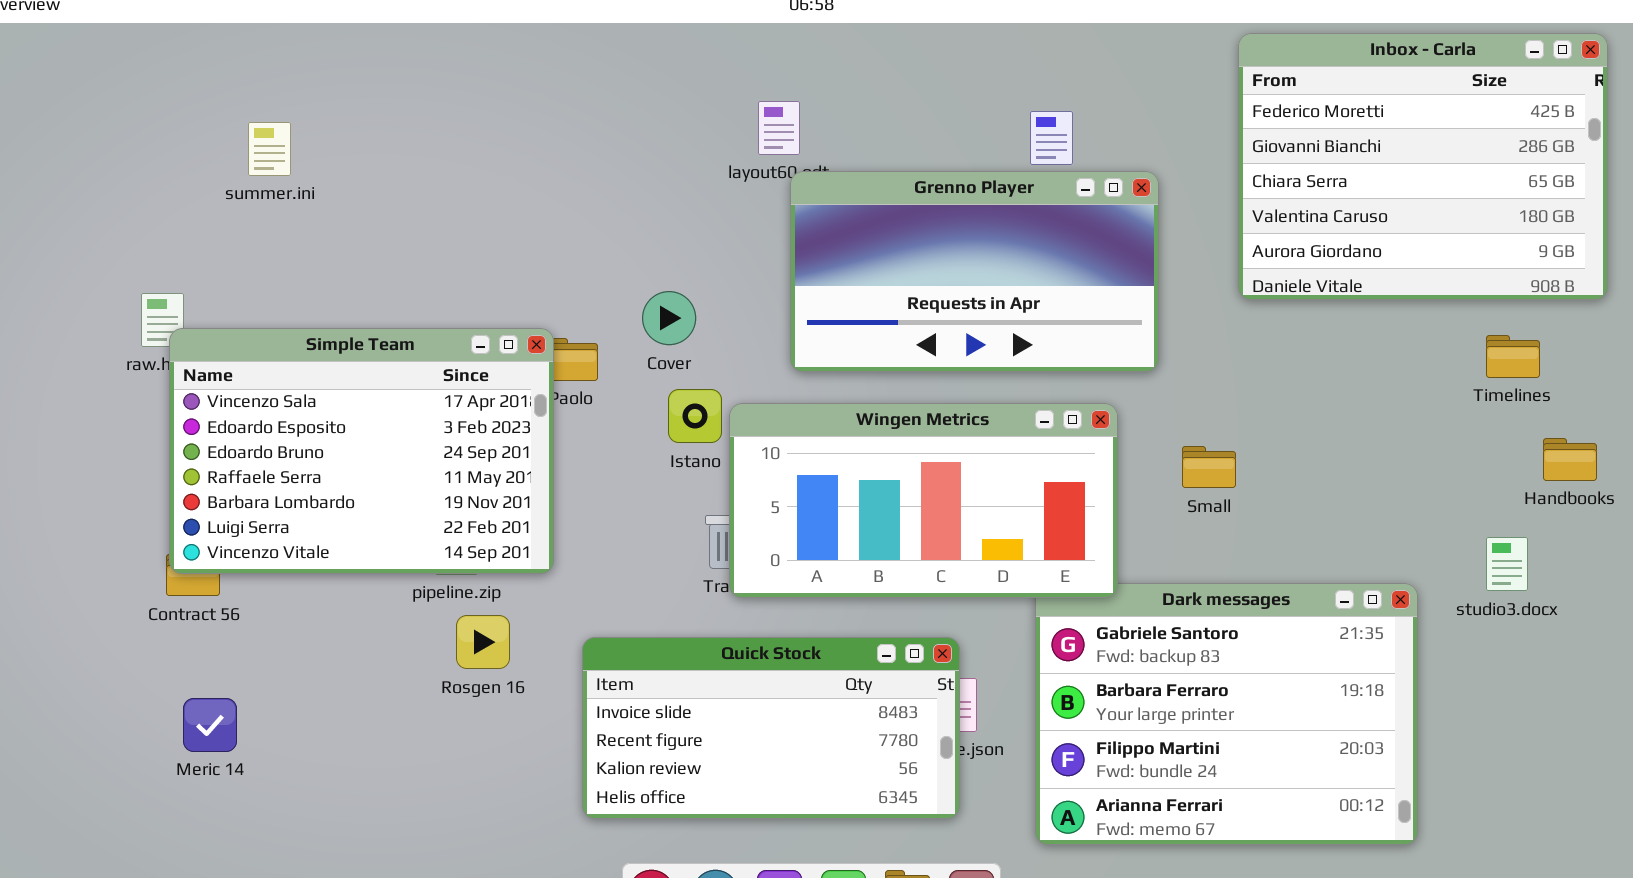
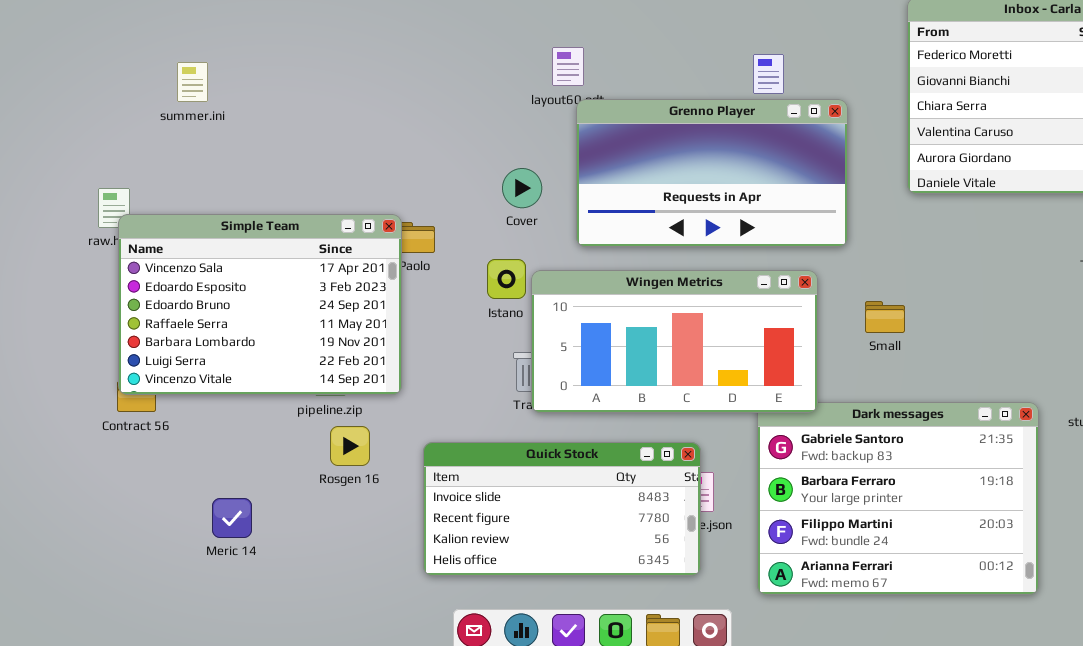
Cover: [642,291,696,345] -> [502,168,542,208], moved
Meric 14: [183,698,237,752] -> [212,498,252,538], moved

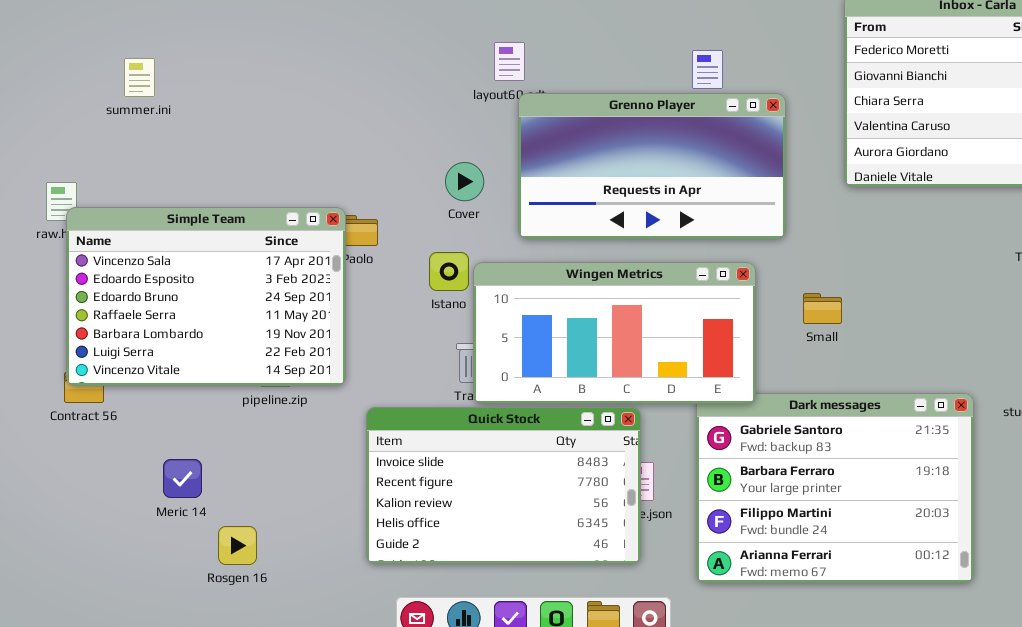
Rosgen 16: [330,426,370,466] -> [218,526,257,565], moved
Quick Stock: [423,442,701,576] -> [366,407,641,564], resized
Meric 14: [212,498,252,538] -> [163,459,202,498], moved

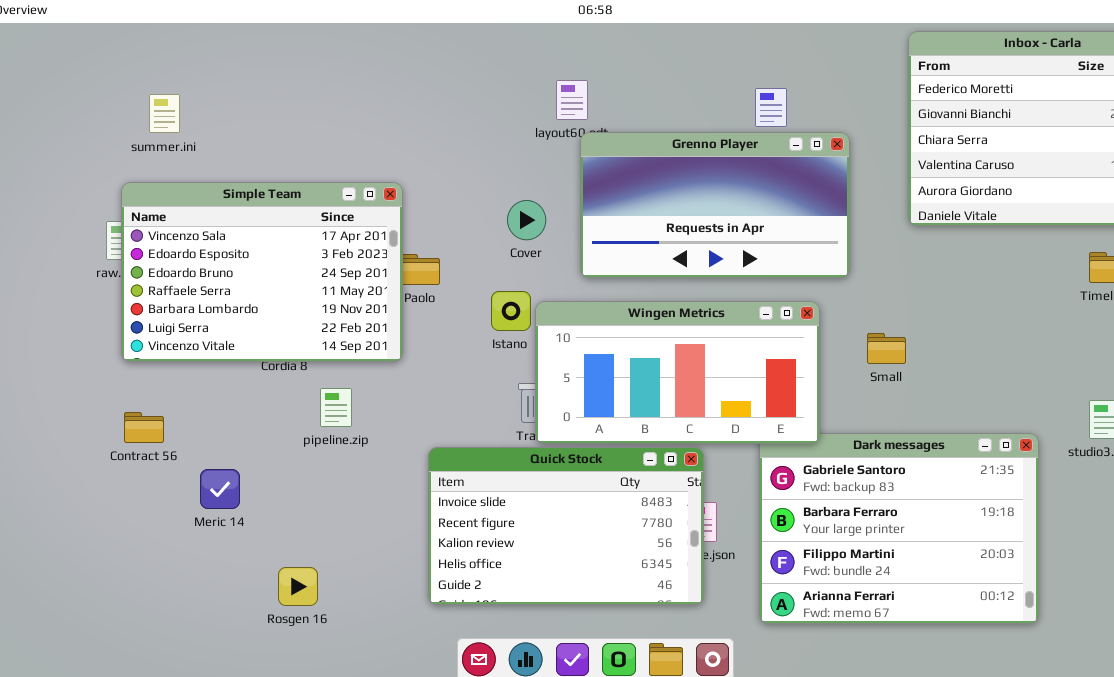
summer.ini: [124,58,155,97] -> [149,94,180,133], moved
Simple Team: [66,207,346,386] -> [121,182,403,362], moved
Meric 14: [163,459,202,498] -> [200,469,240,509], moved

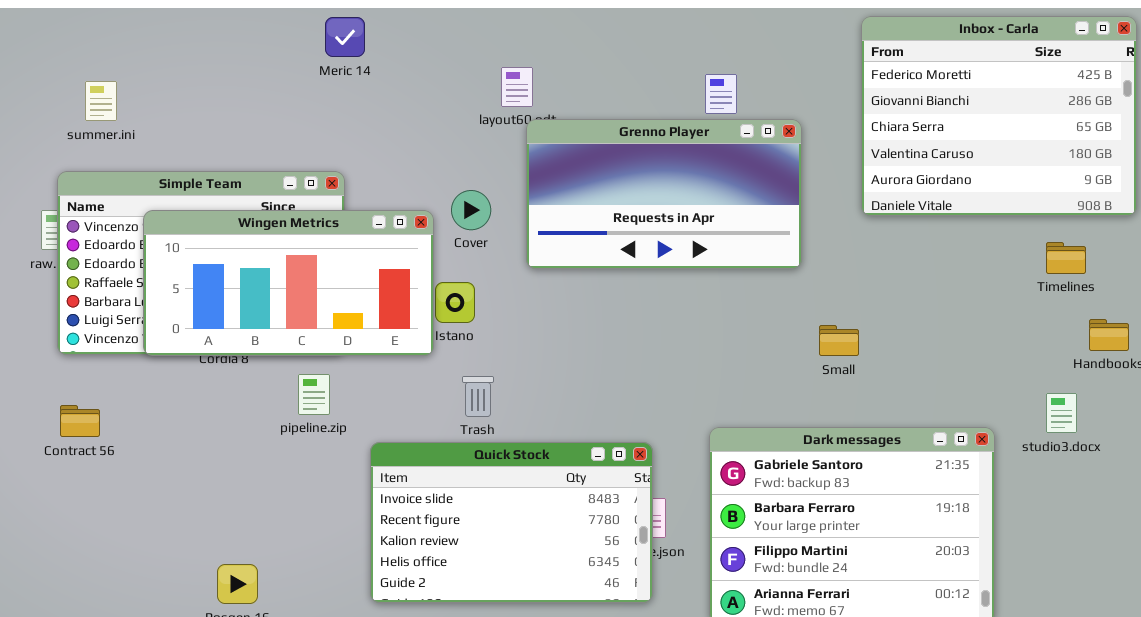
Wingen Metrics: [535,301,820,444] -> [143,210,434,356], moved
pipeline.zip: [320,388,352,427] -> [298,374,330,415], moved
Meric 14: [200,469,240,509] -> [325,17,365,57], moved

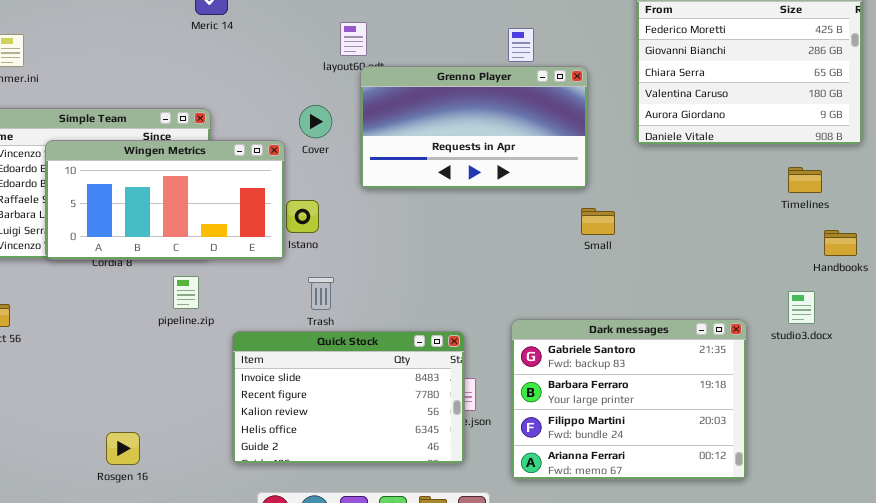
Cover: [451,190,491,230] -> [299,105,332,138], moved
Small: [819,325,859,356] -> [581,208,615,235], moved

